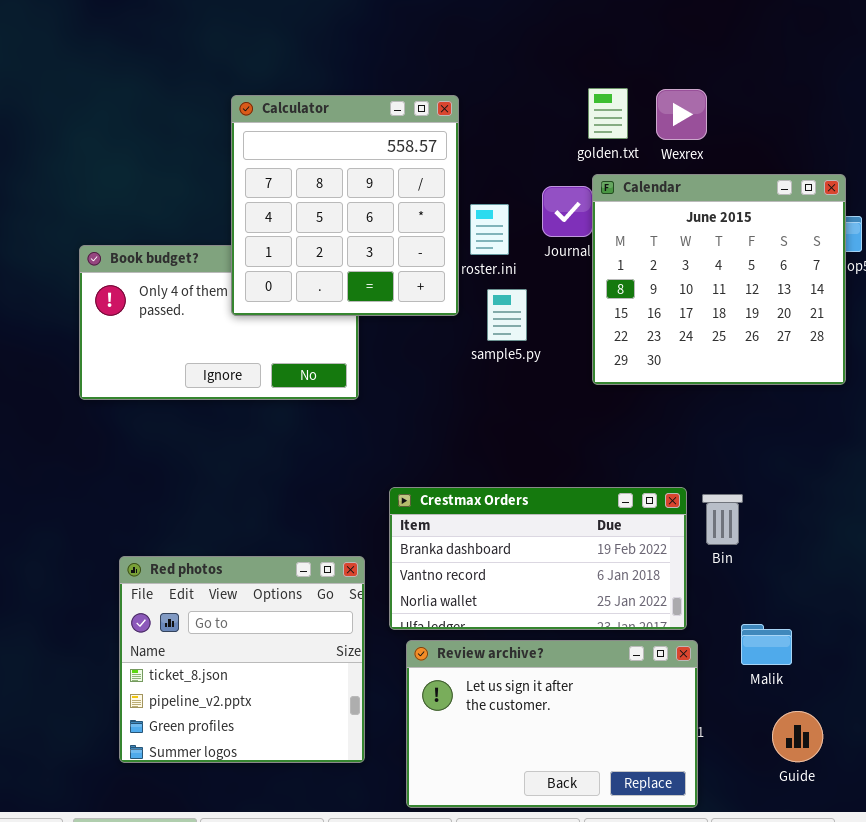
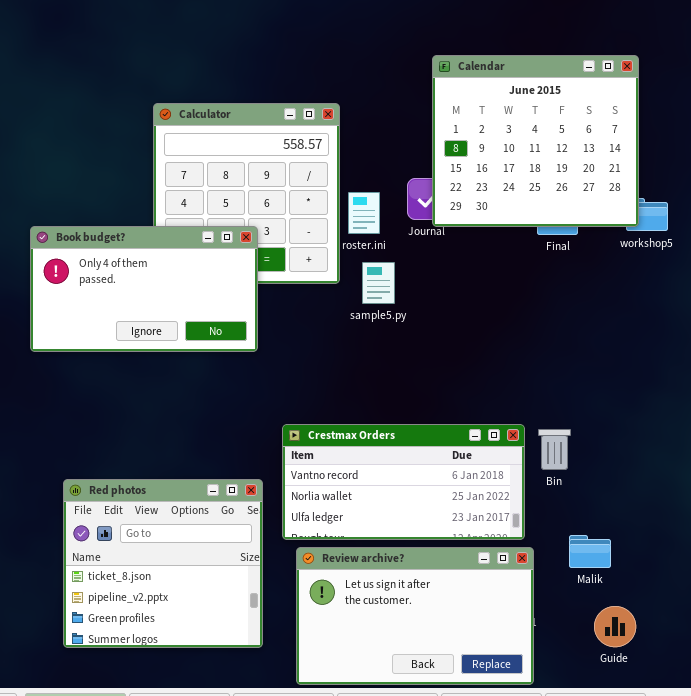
Calendar: [592,174,846,385] -> [432,55,639,227], moved
Book budget?: [79,245,359,400] -> [30,226,258,352], raised
Crestmax Orders: [389,487,687,630] -> [282,424,525,540], scrolled down 1 row

